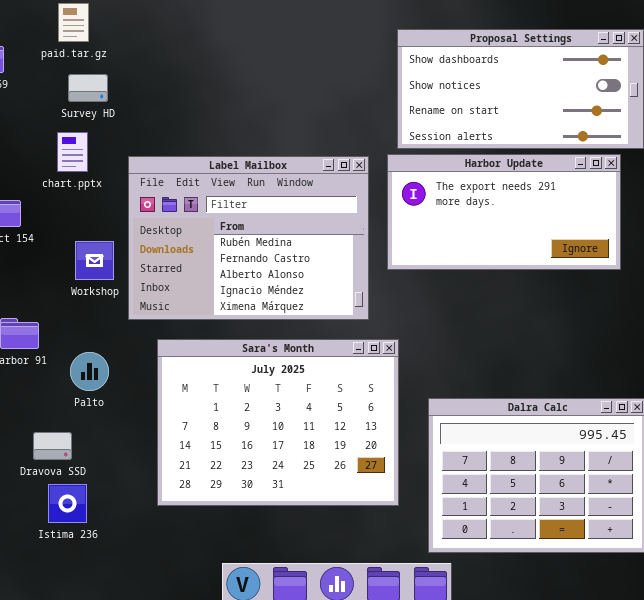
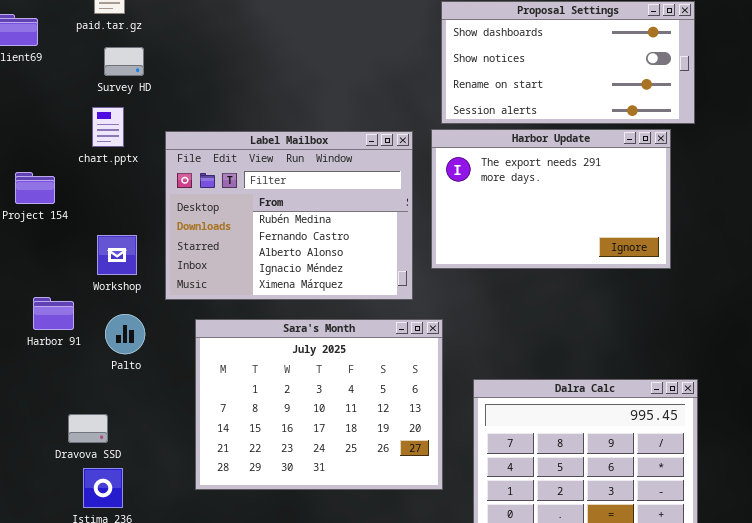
Harbor Update: [387,154,621,270] -> [431,129,671,269], resized
Workshop: [75,241,114,280] -> [97,235,137,275], moved
Palto: [70,352,109,391] -> [105,314,145,354], moved

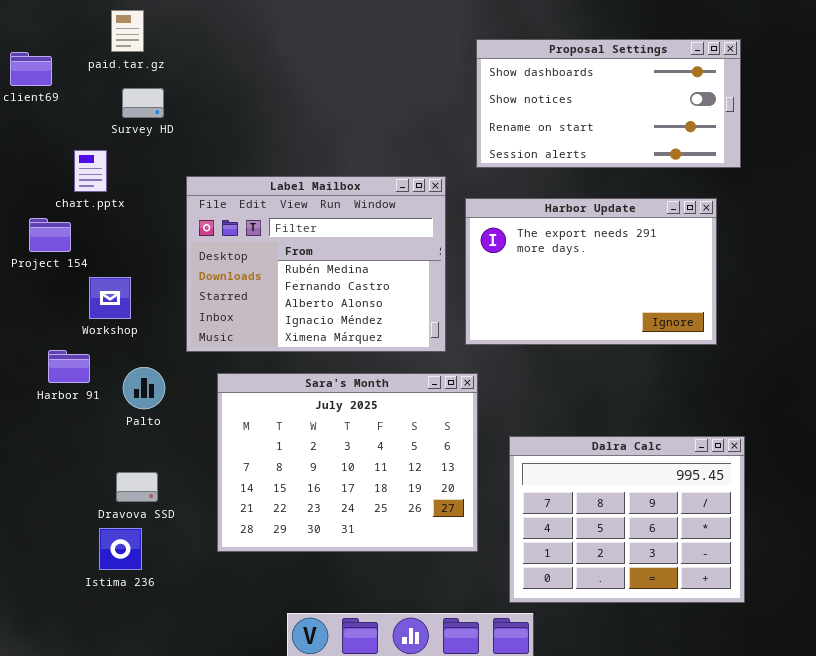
chart.pptx: [92,107,124,147] -> [74,150,107,192], moved
Harbor Update: [431,129,671,269] -> [465,198,717,345], moved
Workshop: [97,235,137,275] -> [89,277,131,319], moved
Dravova SSD: [68,414,108,443] -> [116,472,158,502], moved

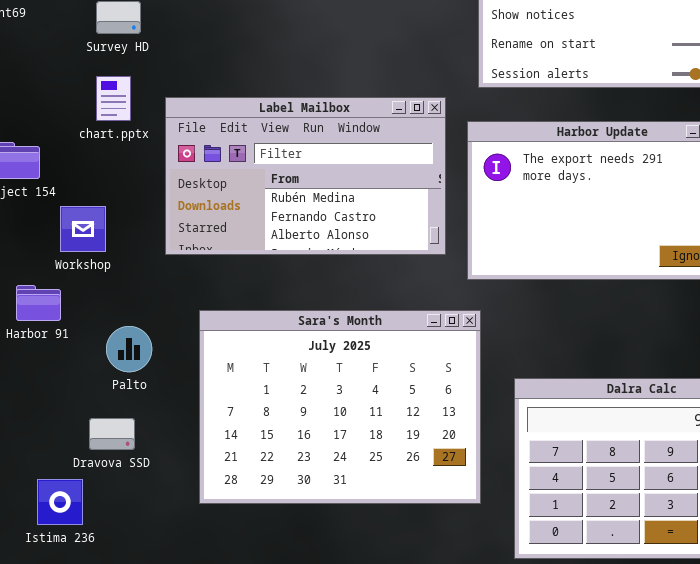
chart.pptx: [74,150,107,192] -> [96,76,131,121], moved
Label Mailbox: [186,176,446,352] -> [165,97,446,255], resized
Palto: [123,367,165,409] -> [106,326,152,372], moved
Istima 236: [99,528,142,570] -> [37,479,83,525], moved

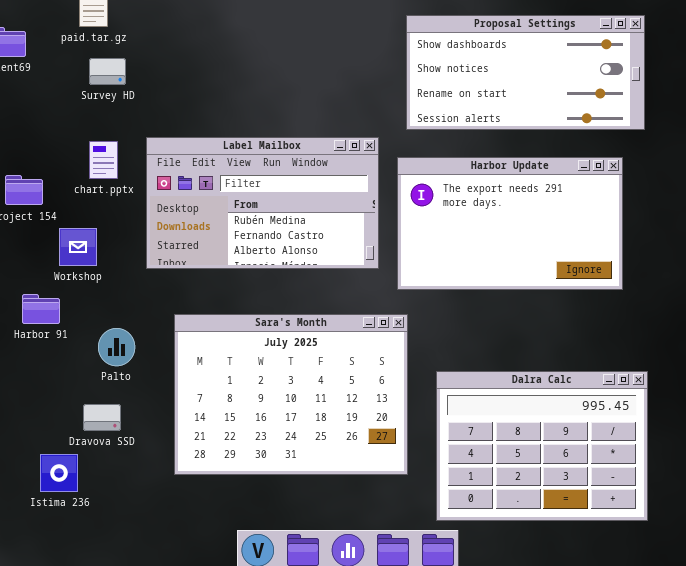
chart.pptx: [96,76,131,121] -> [89,141,118,179], moved

